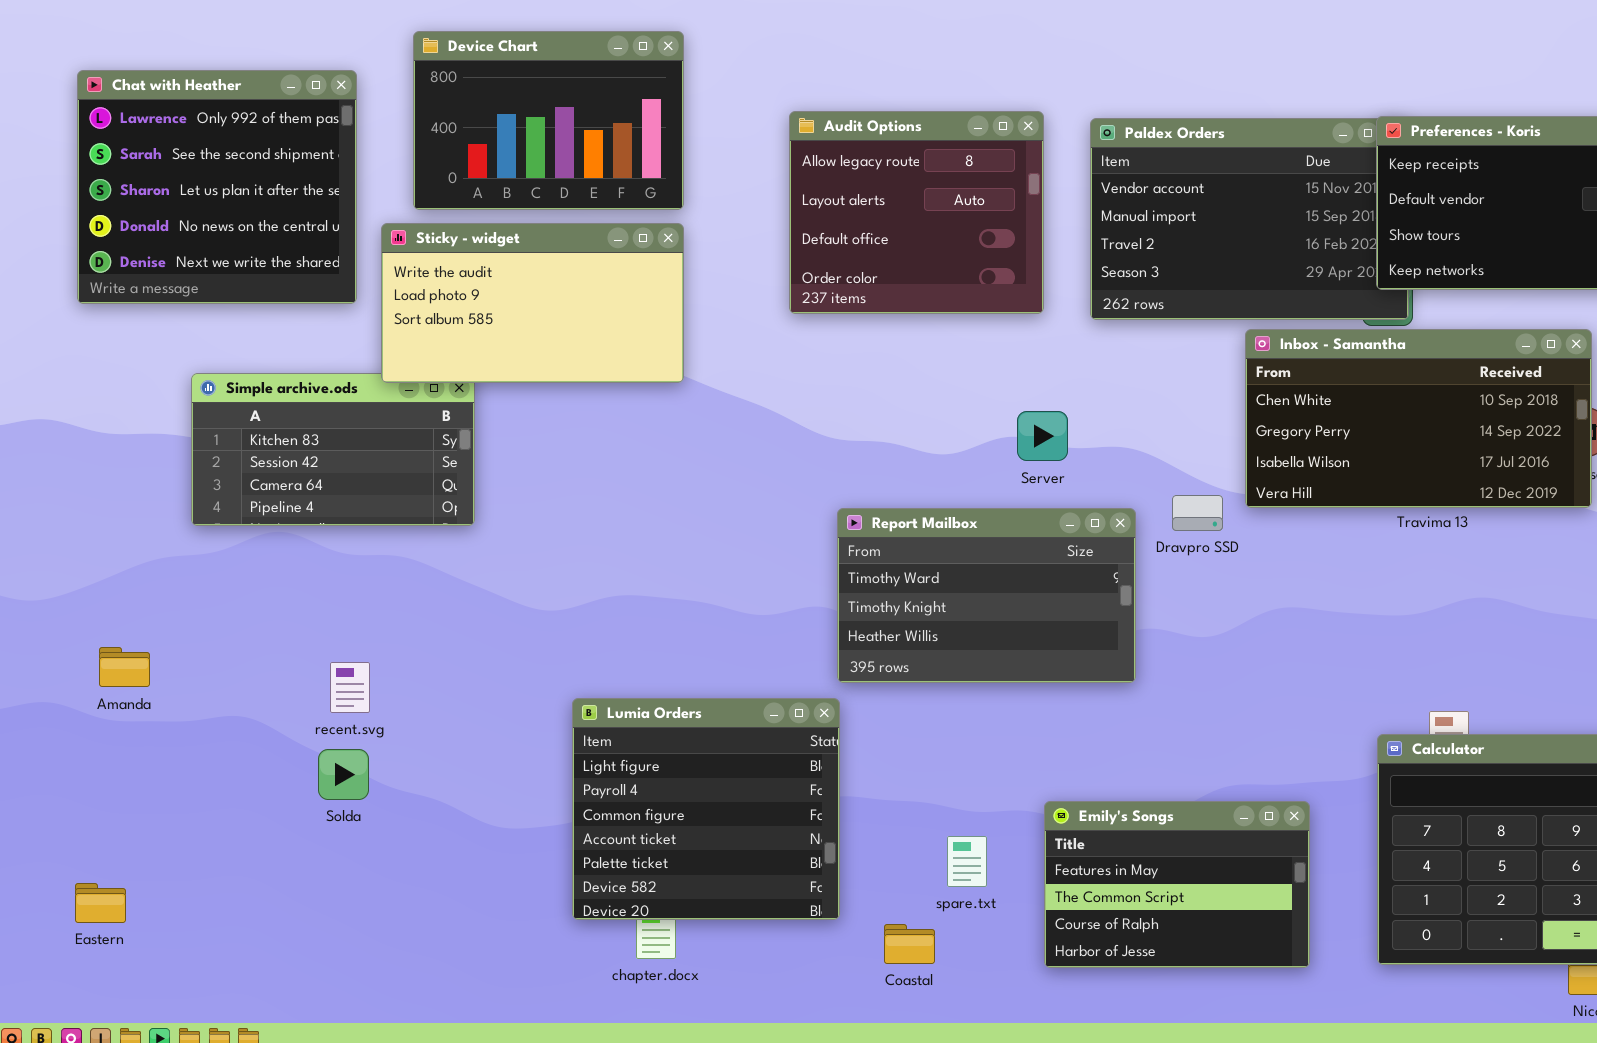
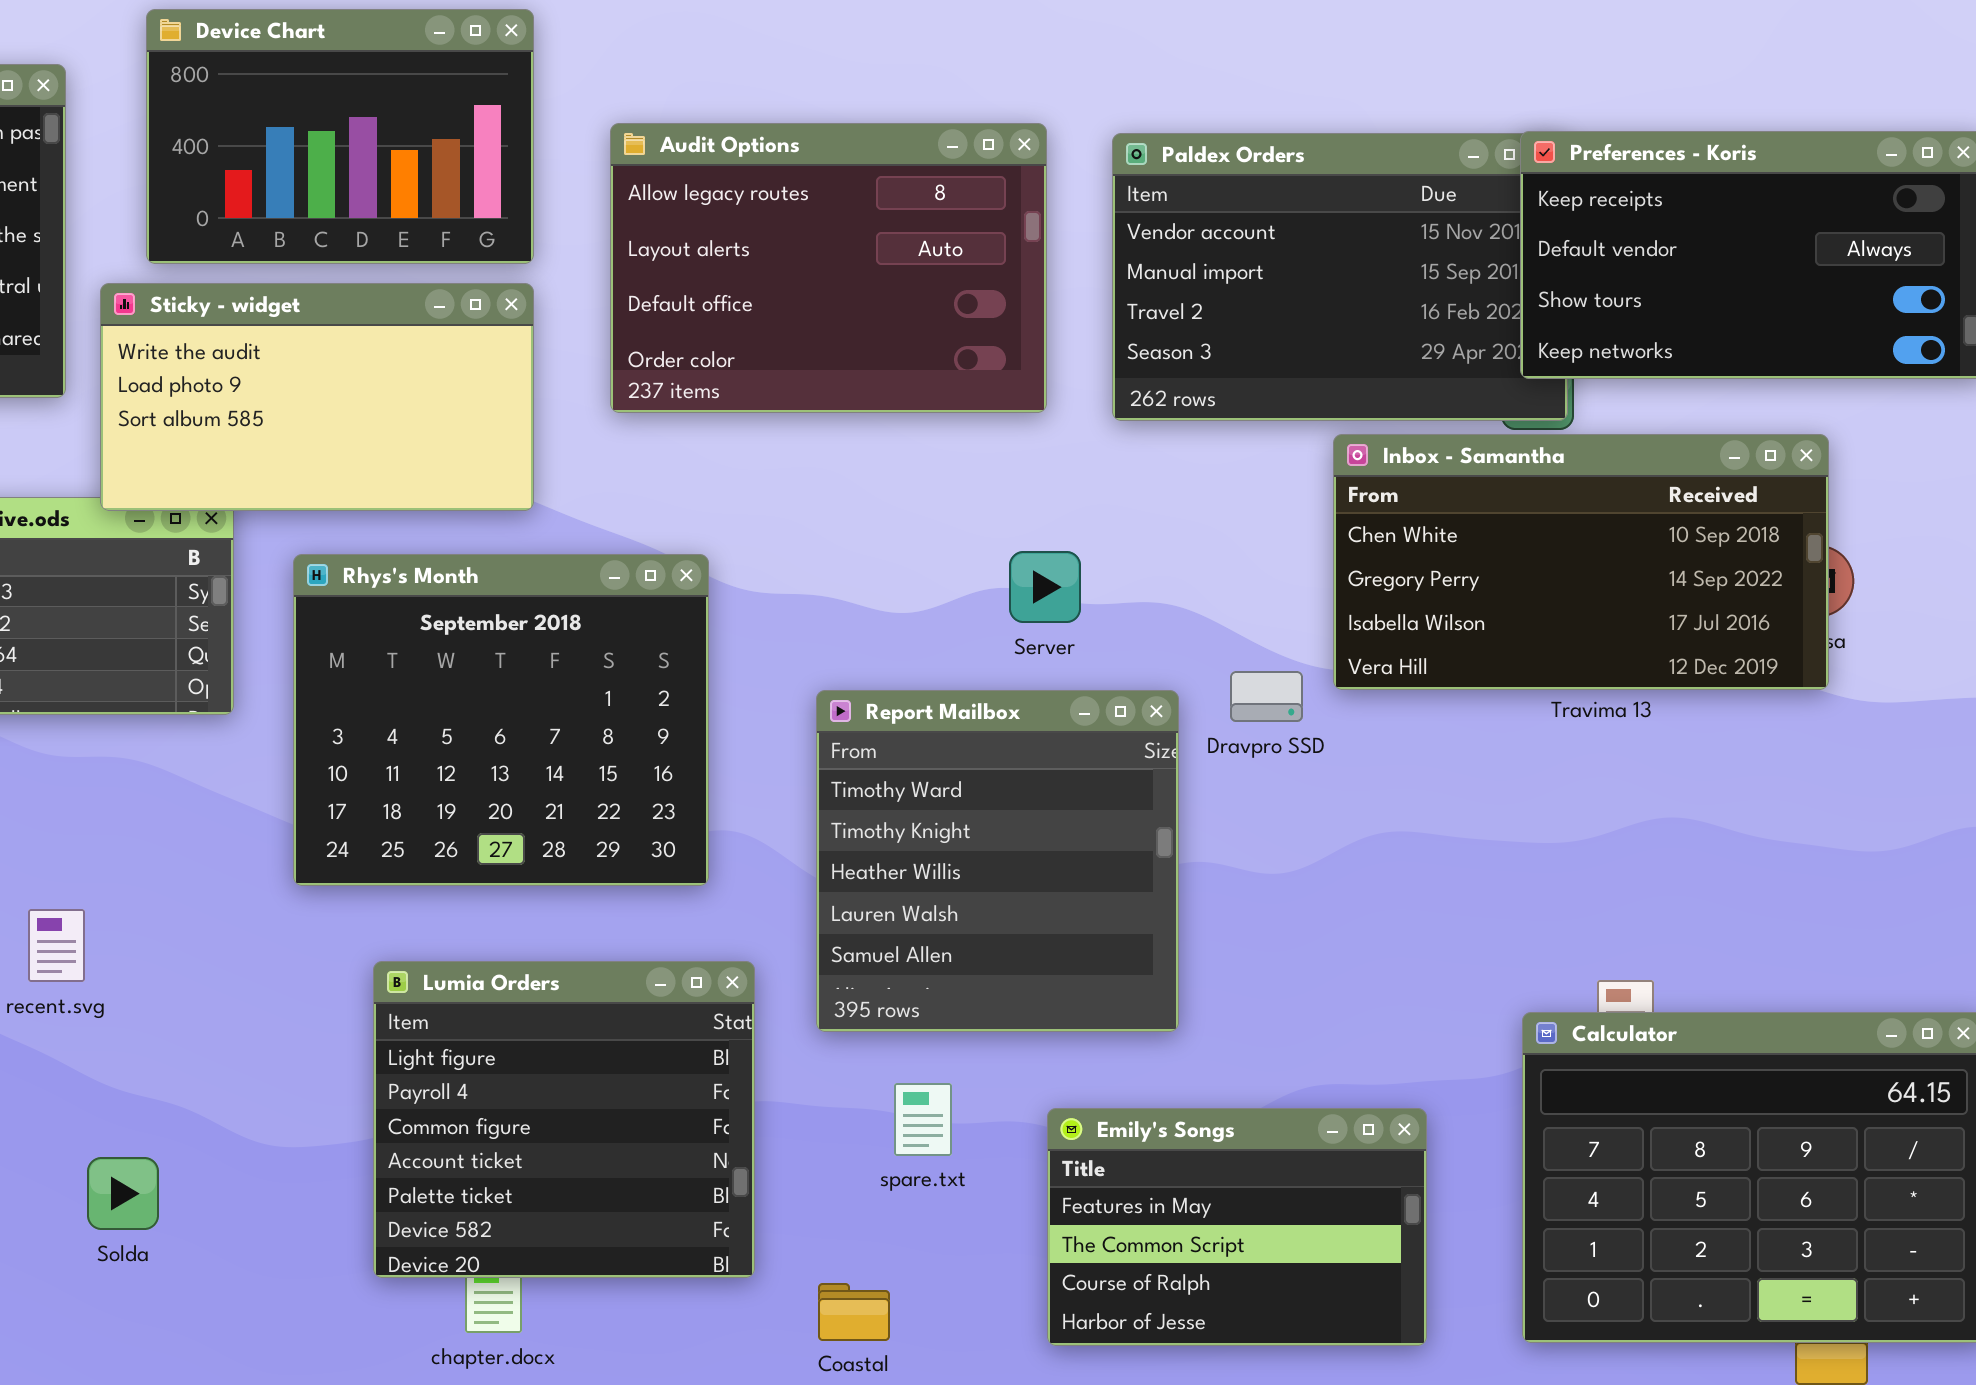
Audit Options: [789,111,1044,314] -> [610,123,1047,413], resized
Rhys's Month: none -> [293,554,709,886], opened
Report Mailbox: [837,508,1136,683] -> [816,690,1179,1032], resized
Solda: [318,749,369,800] -> [87,1157,159,1230], moved
spare.txt: [947,836,987,887] -> [894,1083,952,1156], moved

